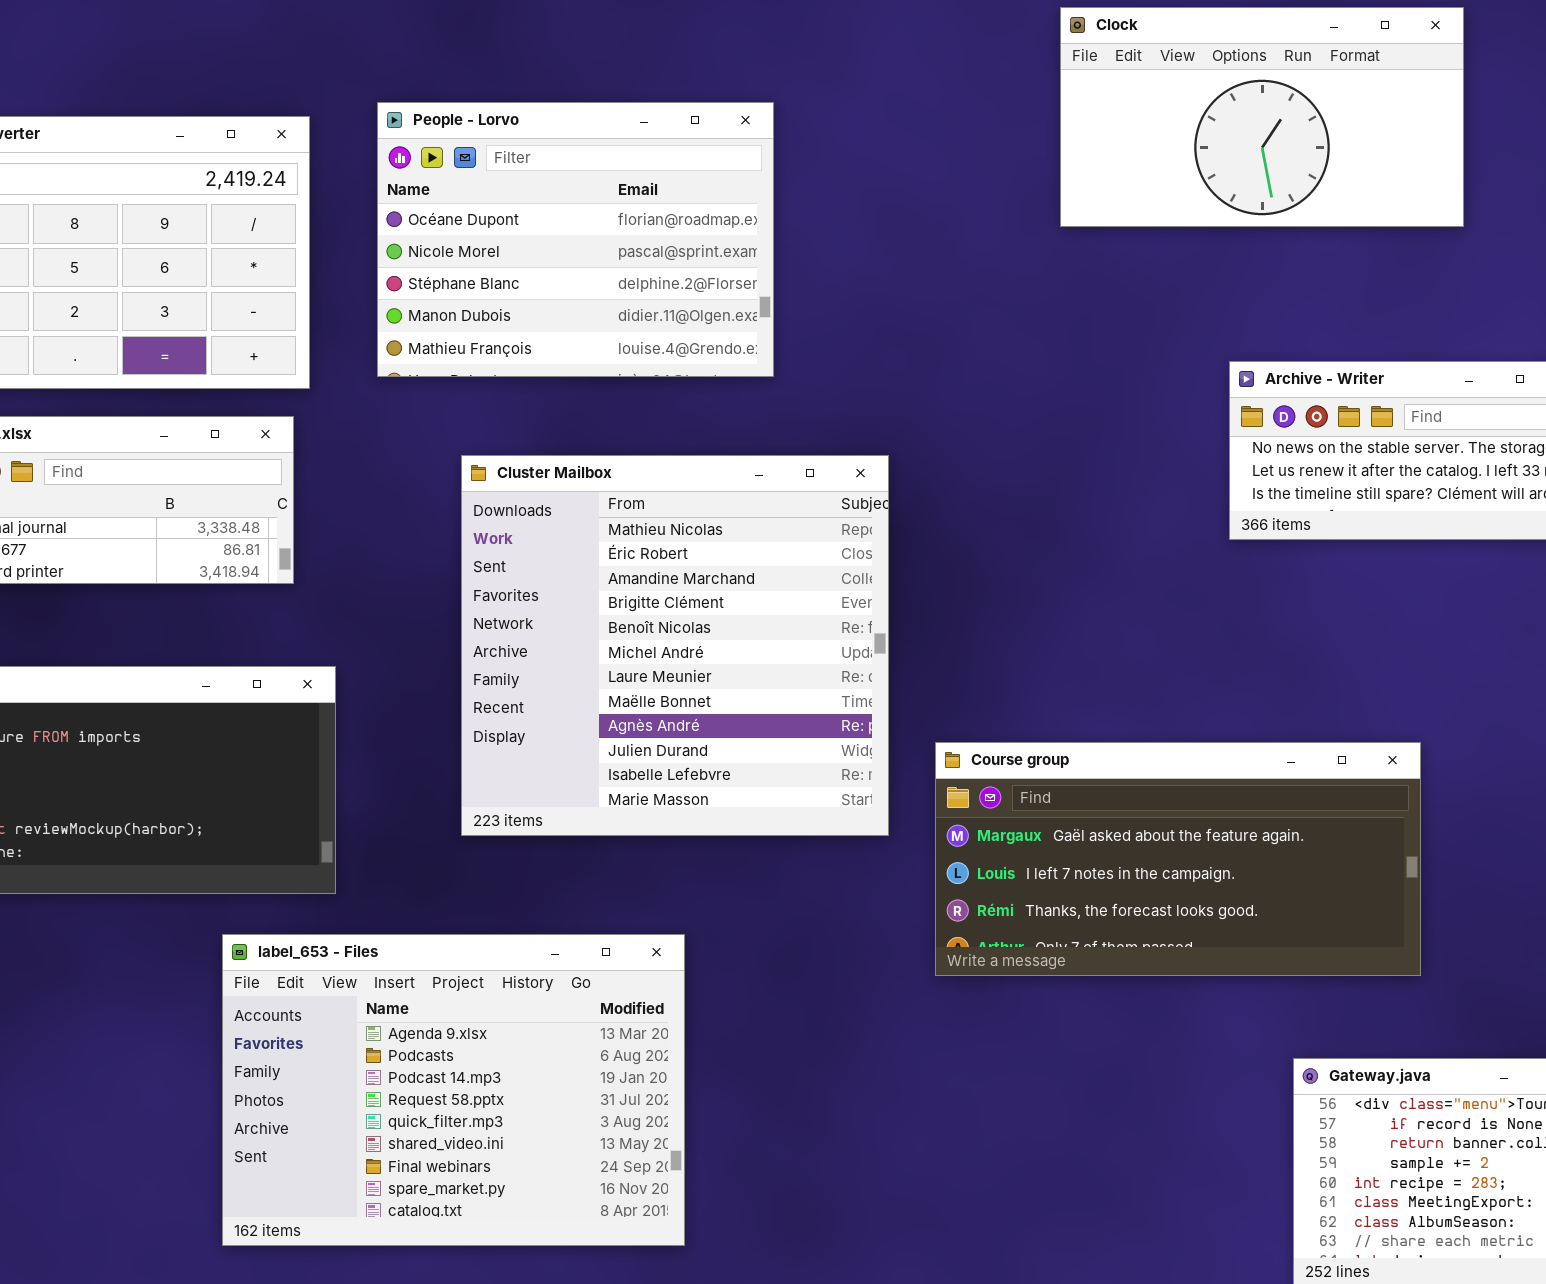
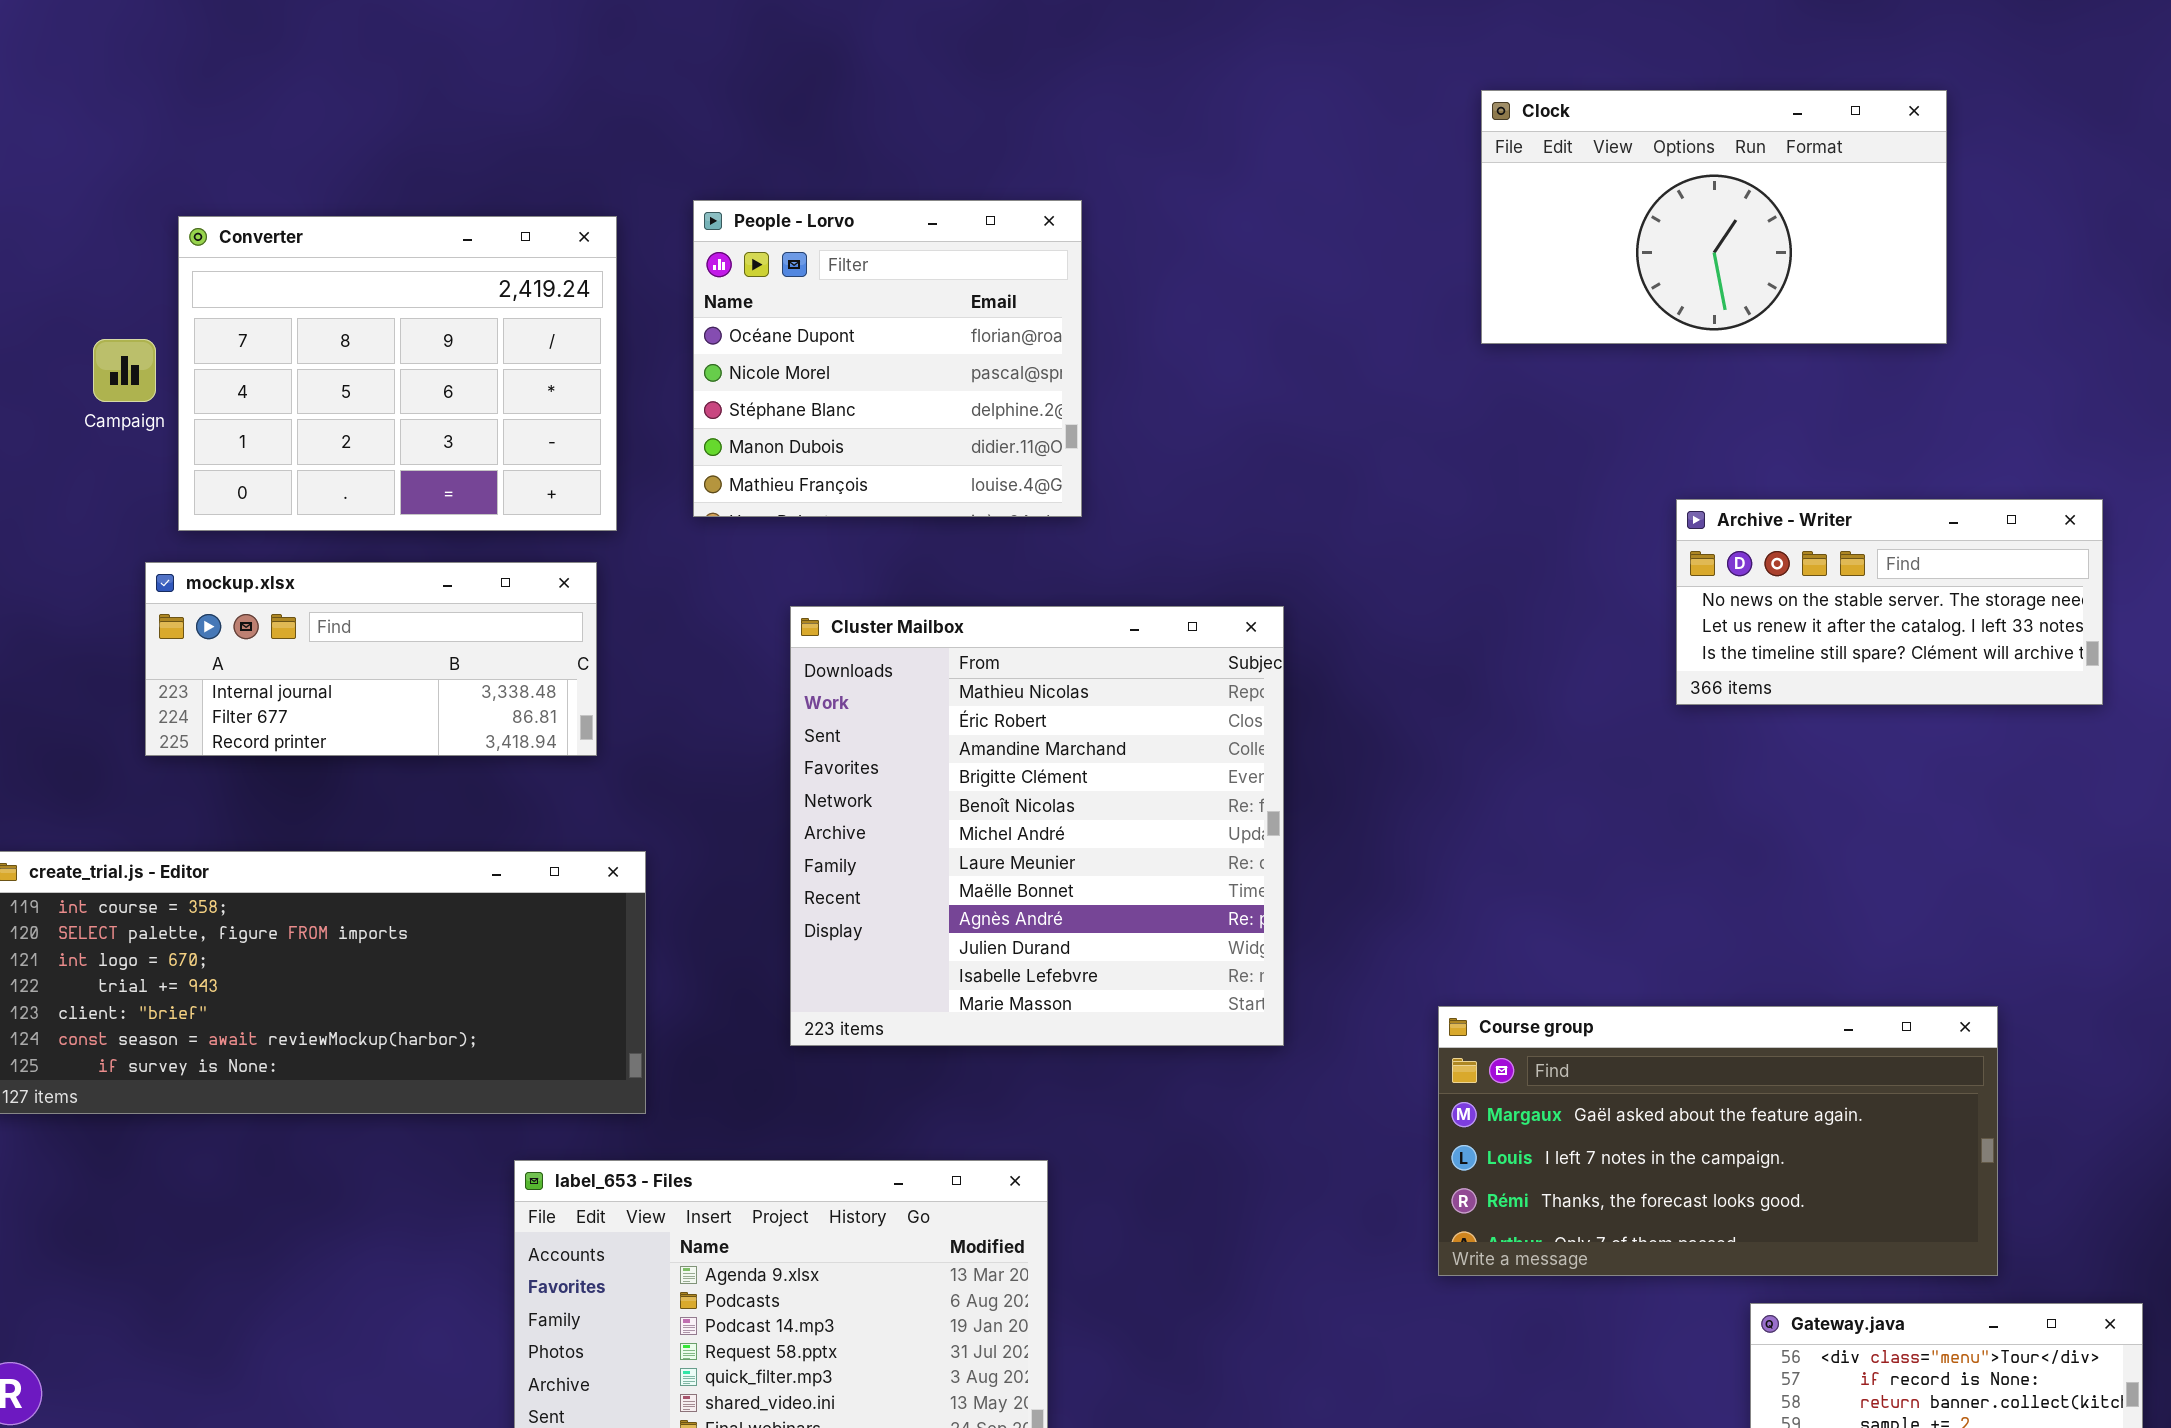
People - Lorvo: [377,102,774,377] -> [693,200,1082,517], resized
Course group: [935,742,1421,976] -> [1438,1006,1998,1276], moved

